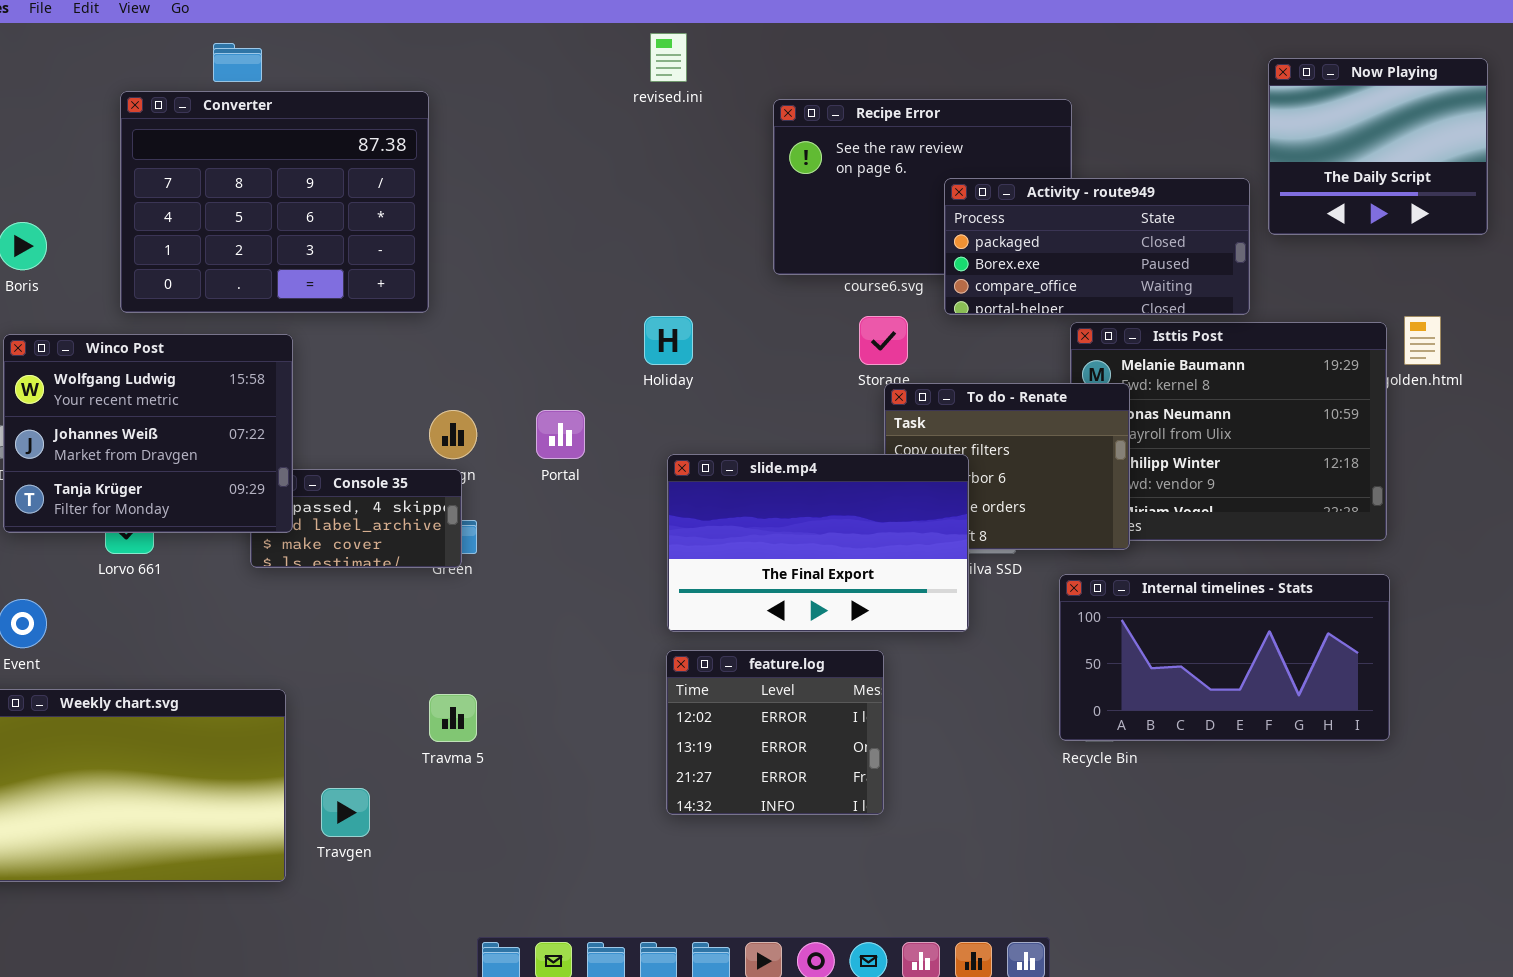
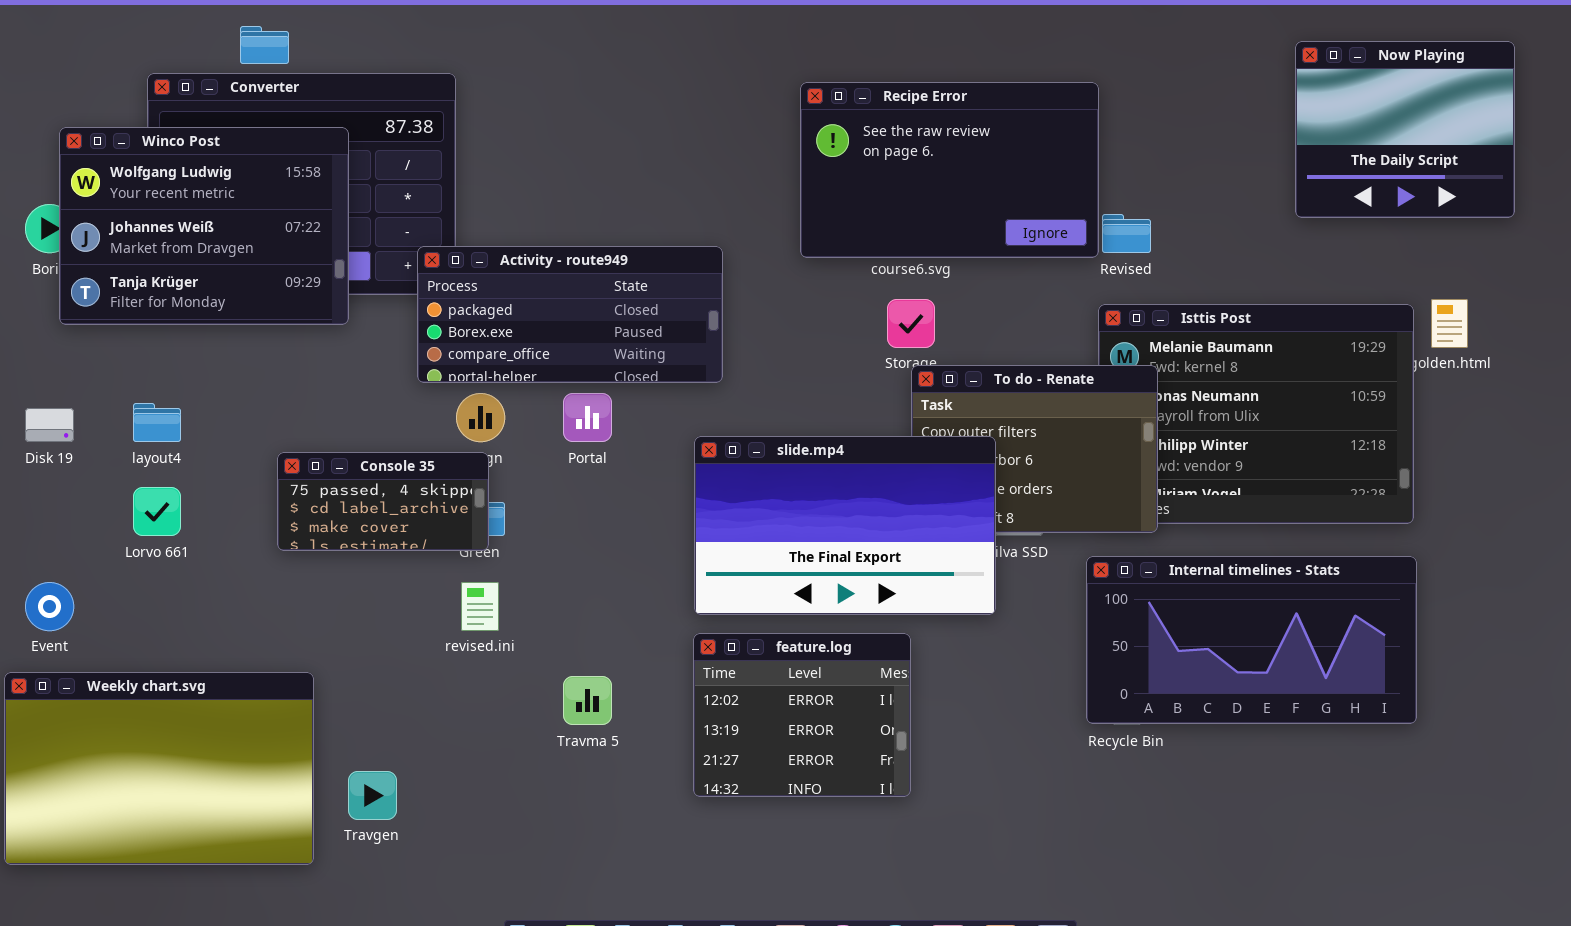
revised.ini: [650,33,687,82] -> [461,582,499,631], moved
Activity - route949: [944,178,1250,315] -> [417,246,723,383], moved
Winco Post: [3,334,293,533] -> [59,127,349,325], moved
Travma 5: [429,694,477,742] -> [563,676,612,725], moved

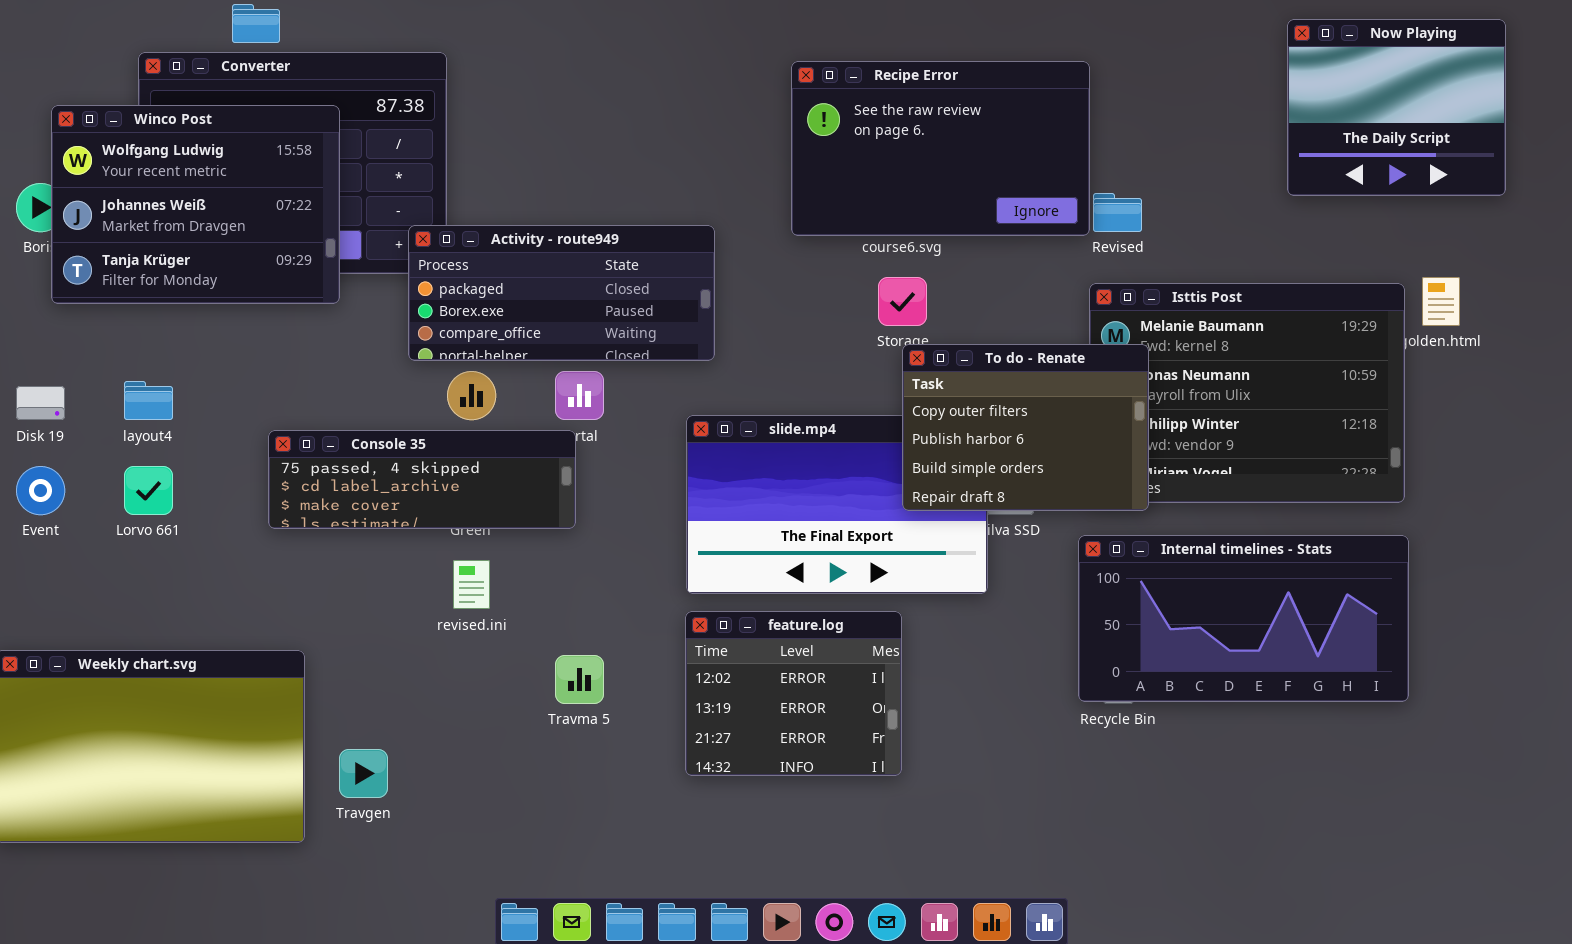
To do - Renate: [911,365,1158,533] -> [902,344,1149,511], raised
Console 35: [277,452,489,551] -> [268,430,576,529], resized
Event: [25,582,74,631] -> [16,466,65,515], moved

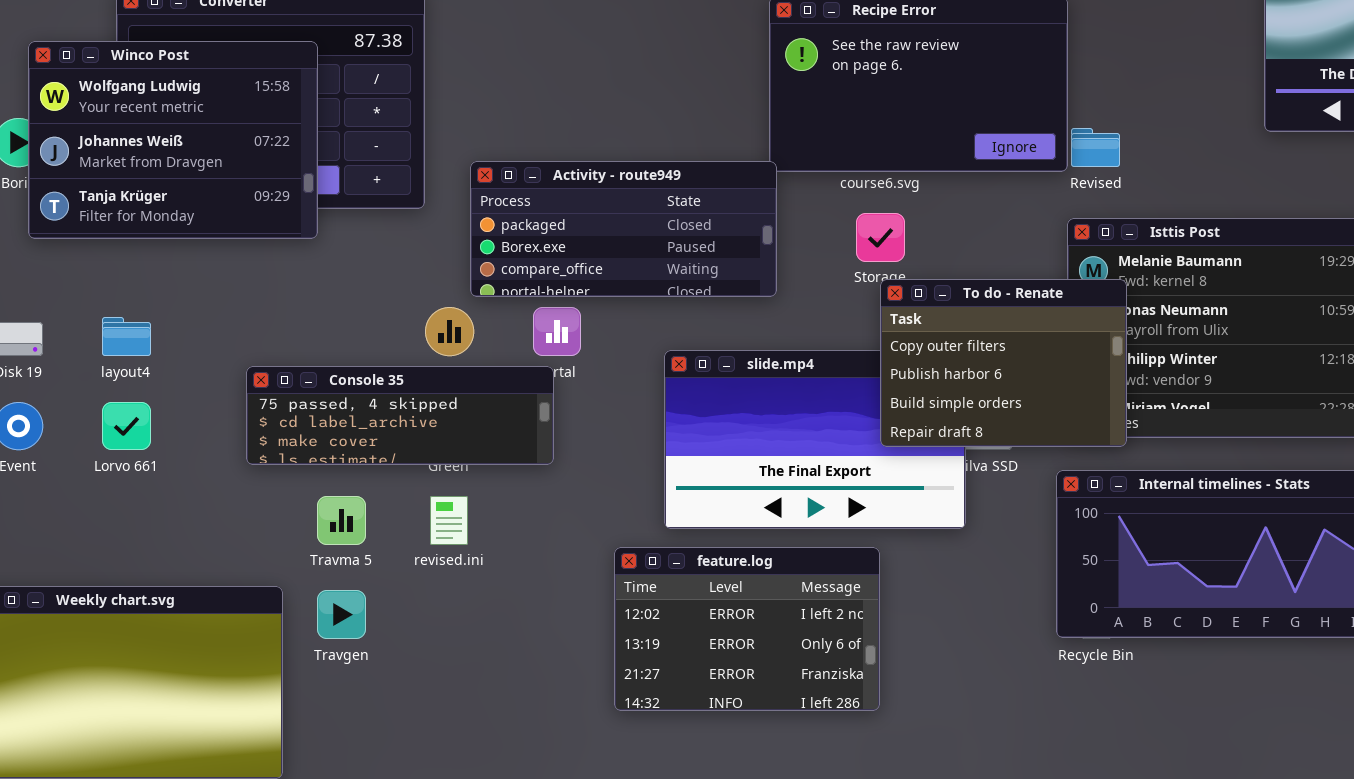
Activity - route949: [408,225,715,361] -> [470,161,777,297], moved
feature.log: [685,611,902,776] -> [614,547,880,711], resized
Travma 5: [555,655,604,704] -> [317,496,366,545], moved
Travgen: [339,749,388,798] -> [317,590,366,639], moved

